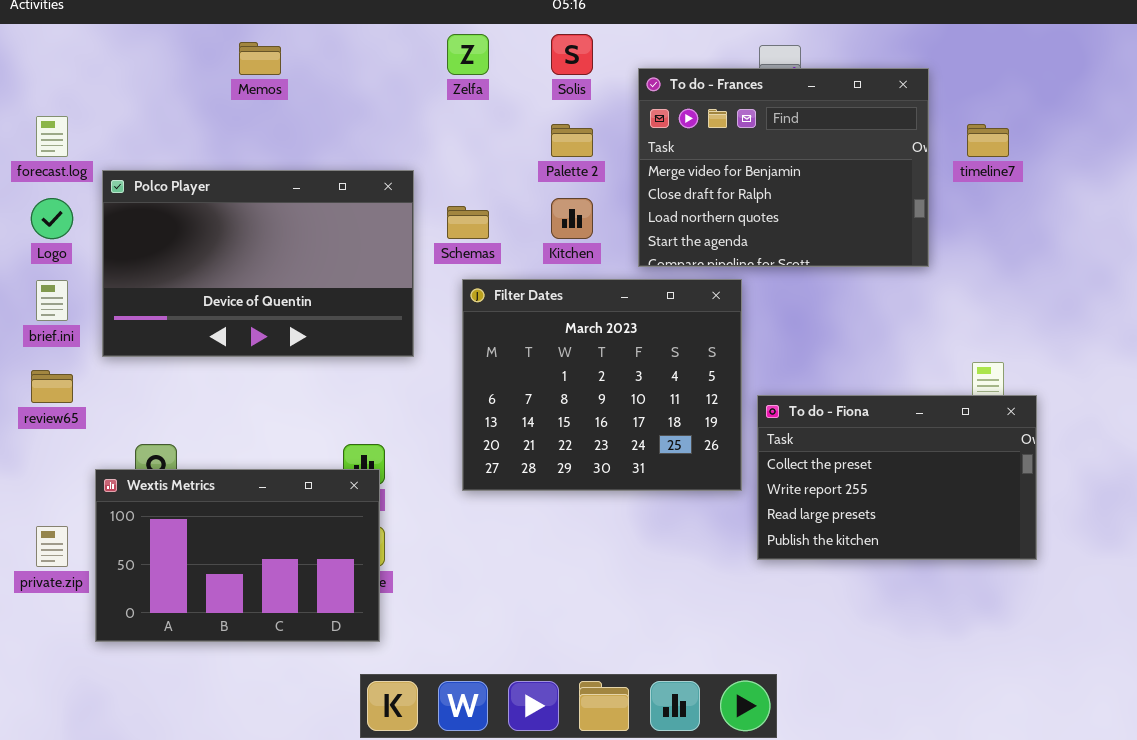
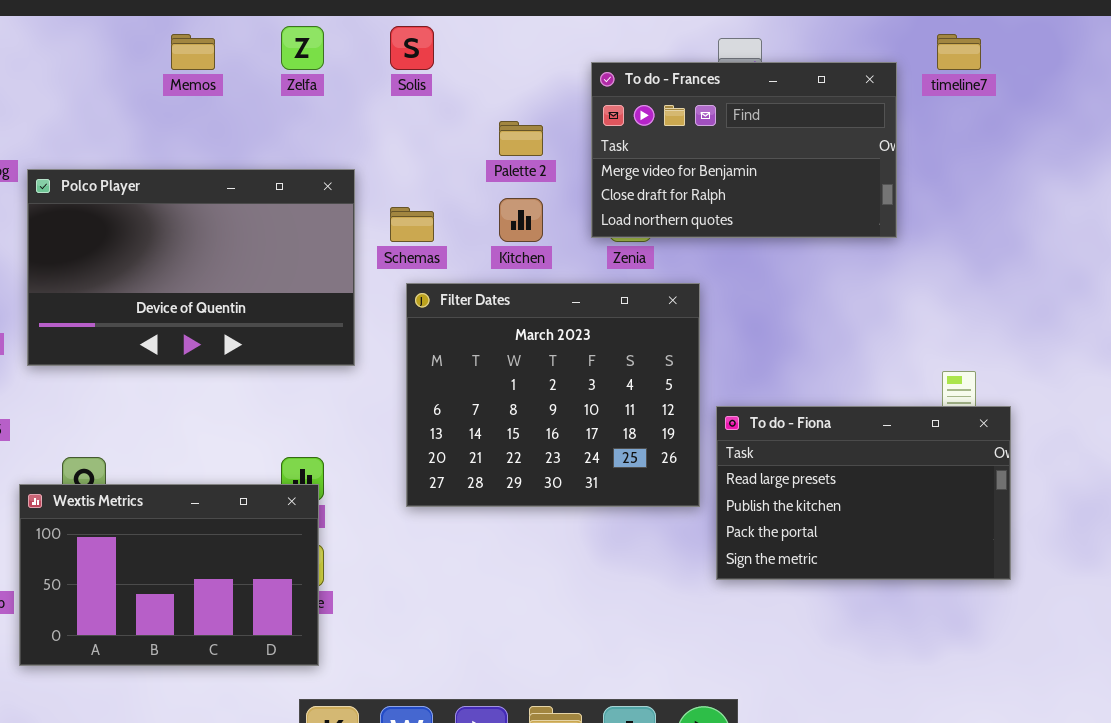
Zelfa: [447,34,489,75] -> [281,26,324,70], moved
Solis: [551,34,593,75] -> [390,26,434,70], moved
To do - Frances: [638,68,929,267] -> [591,62,897,238], resized
timeline7: [967,124,1009,157] -> [937,34,981,70], moved
To do - Fiona: [757,395,1037,560] -> [716,406,1011,580], scrolled down 2 rows

